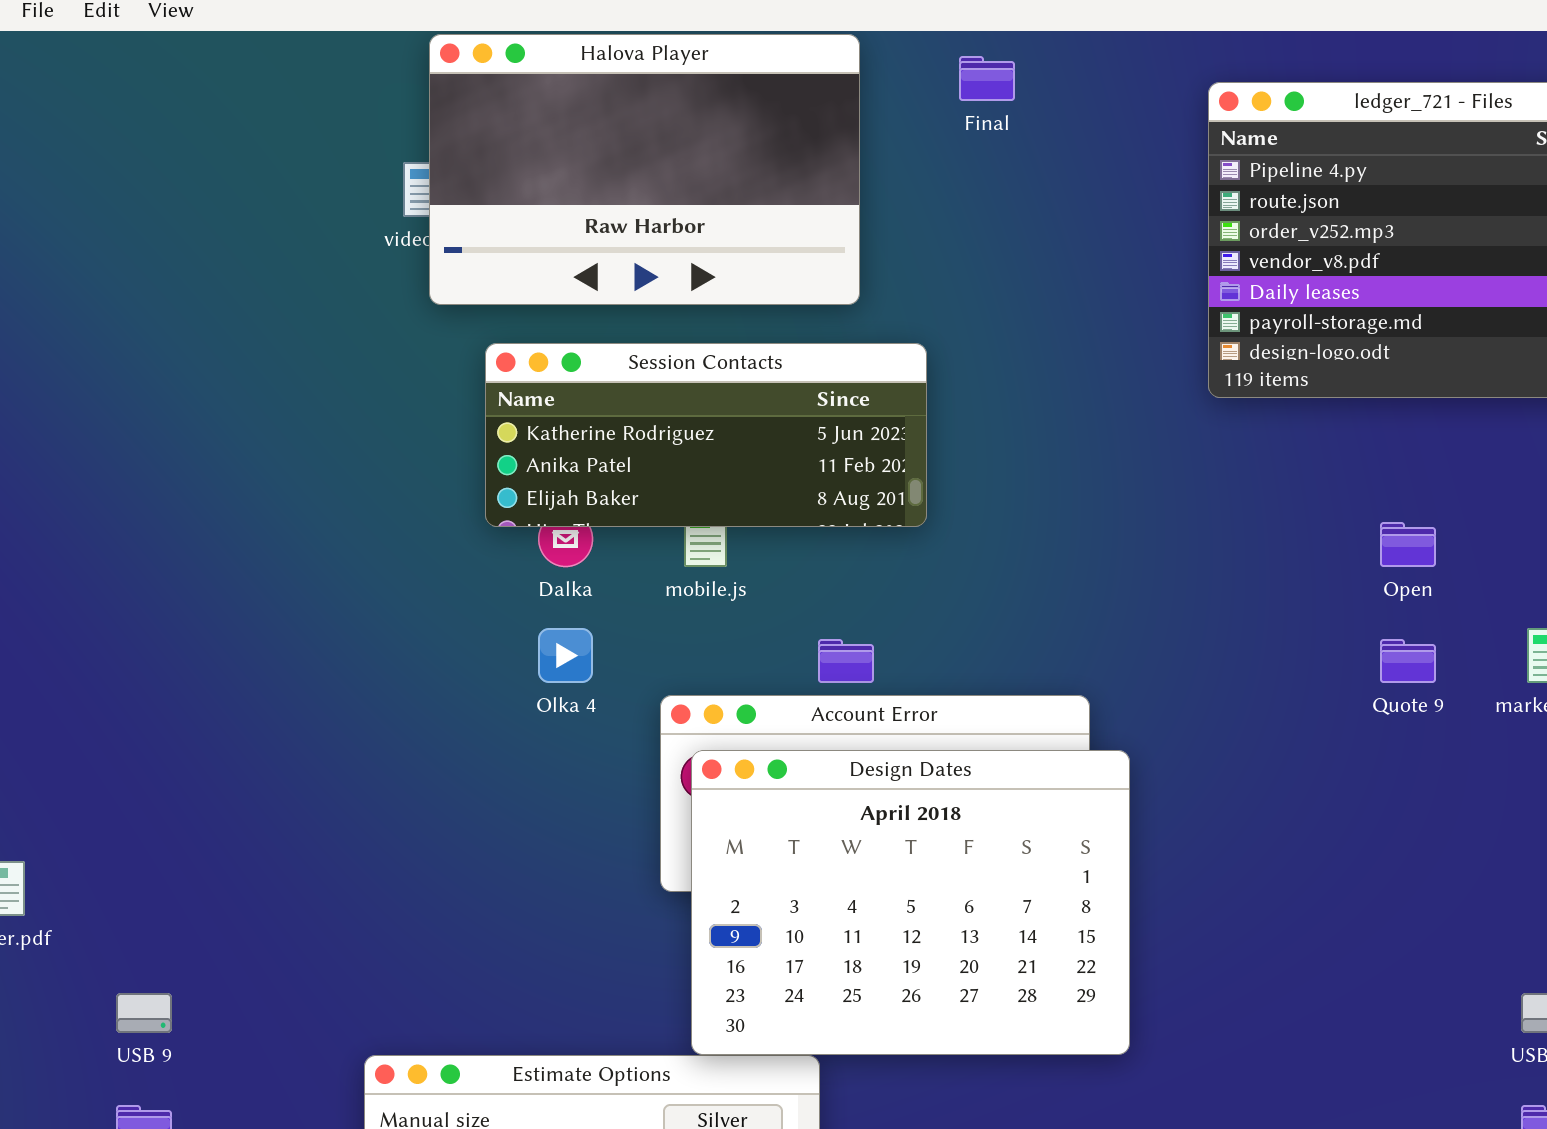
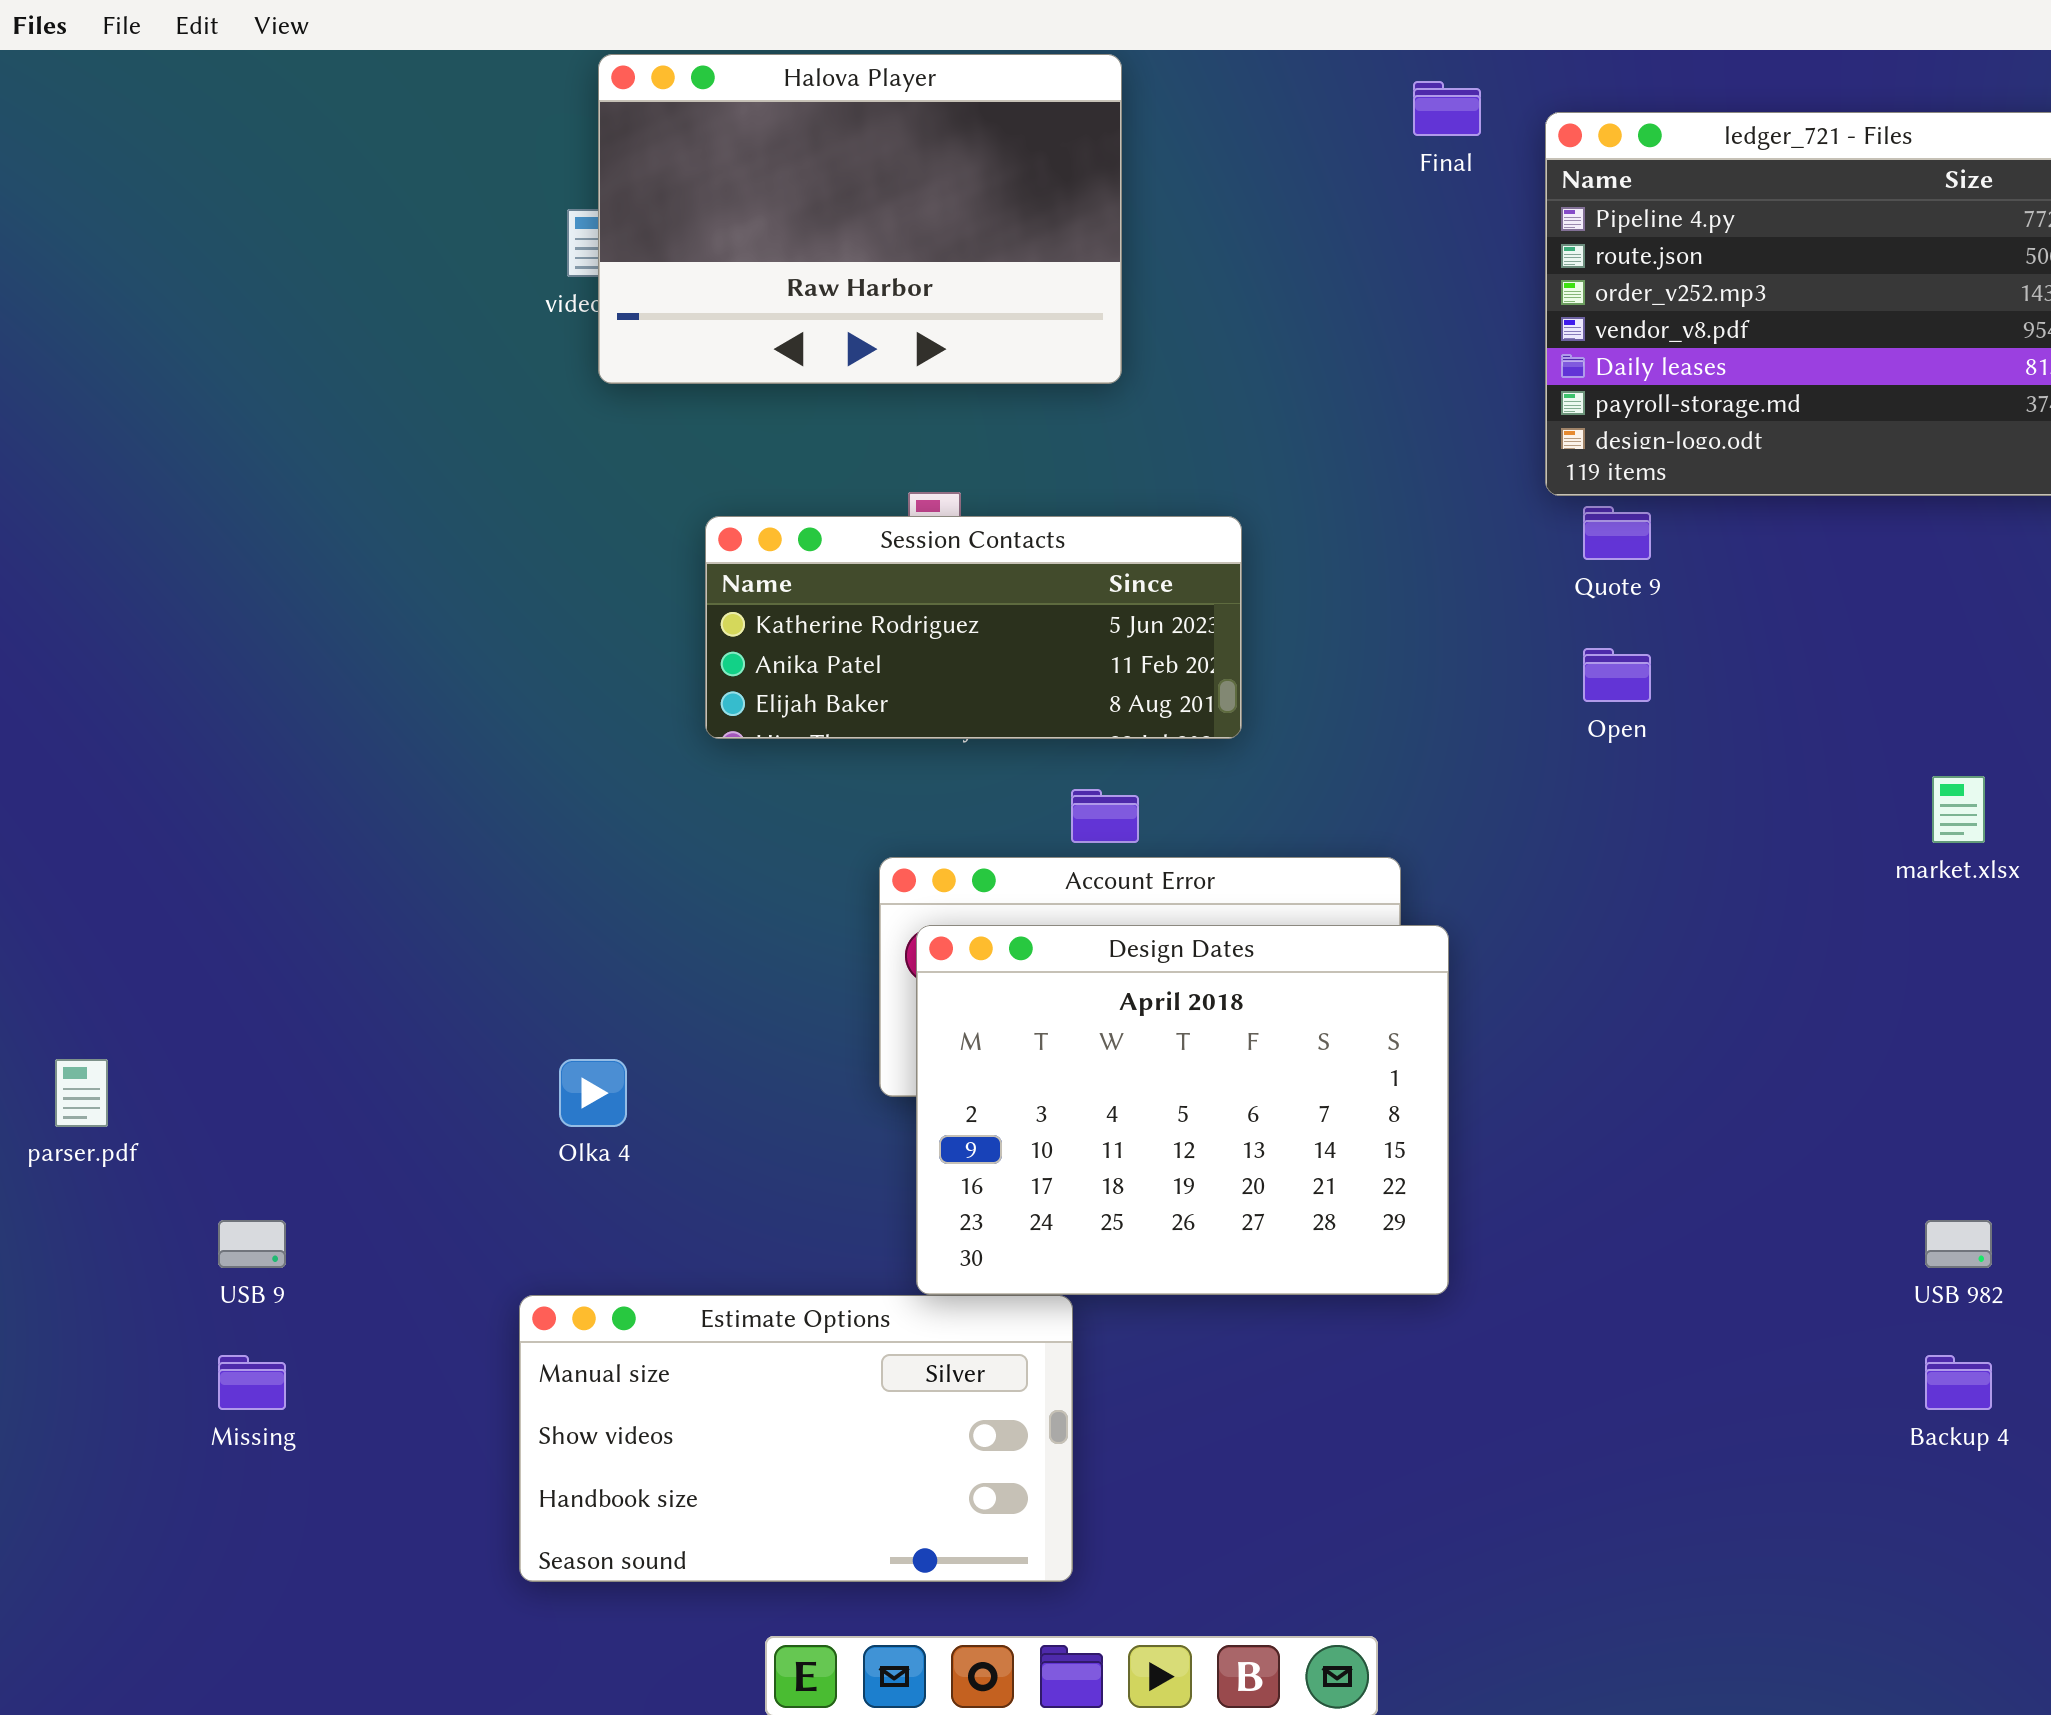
Final: [959,56,1015,101] -> [1413,81,1481,136], moved
Session Contacts: [485,343,927,527] -> [705,516,1242,739], moved
Open: [1380,522,1436,567] -> [1583,648,1651,702], moved
Olka 4: [538,628,593,683] -> [559,1059,627,1127], moved
Quote 9: [1380,639,1436,683] -> [1583,506,1651,560], moved

